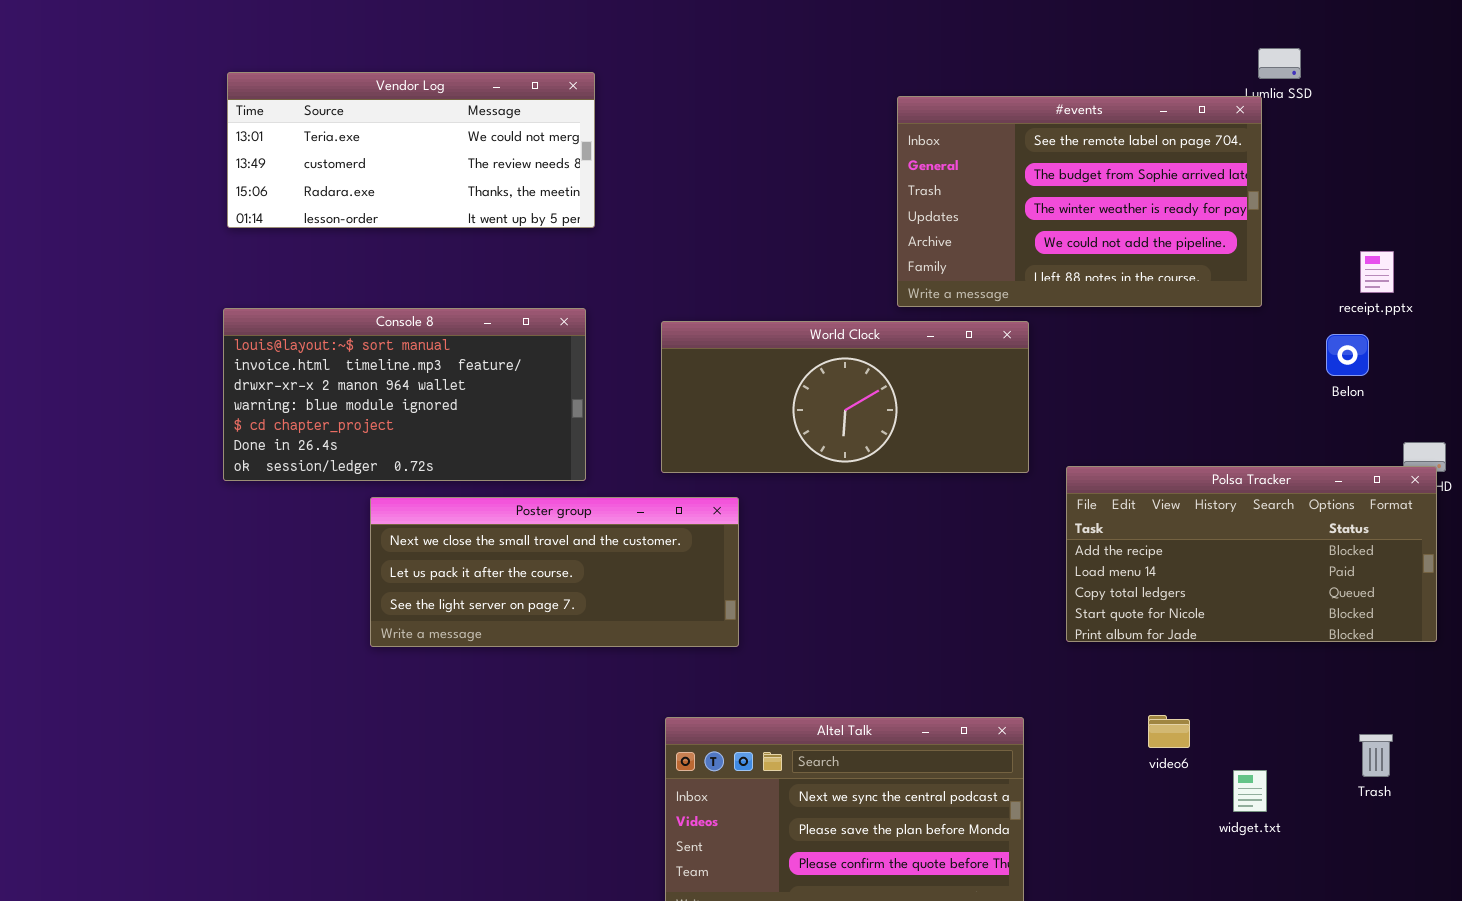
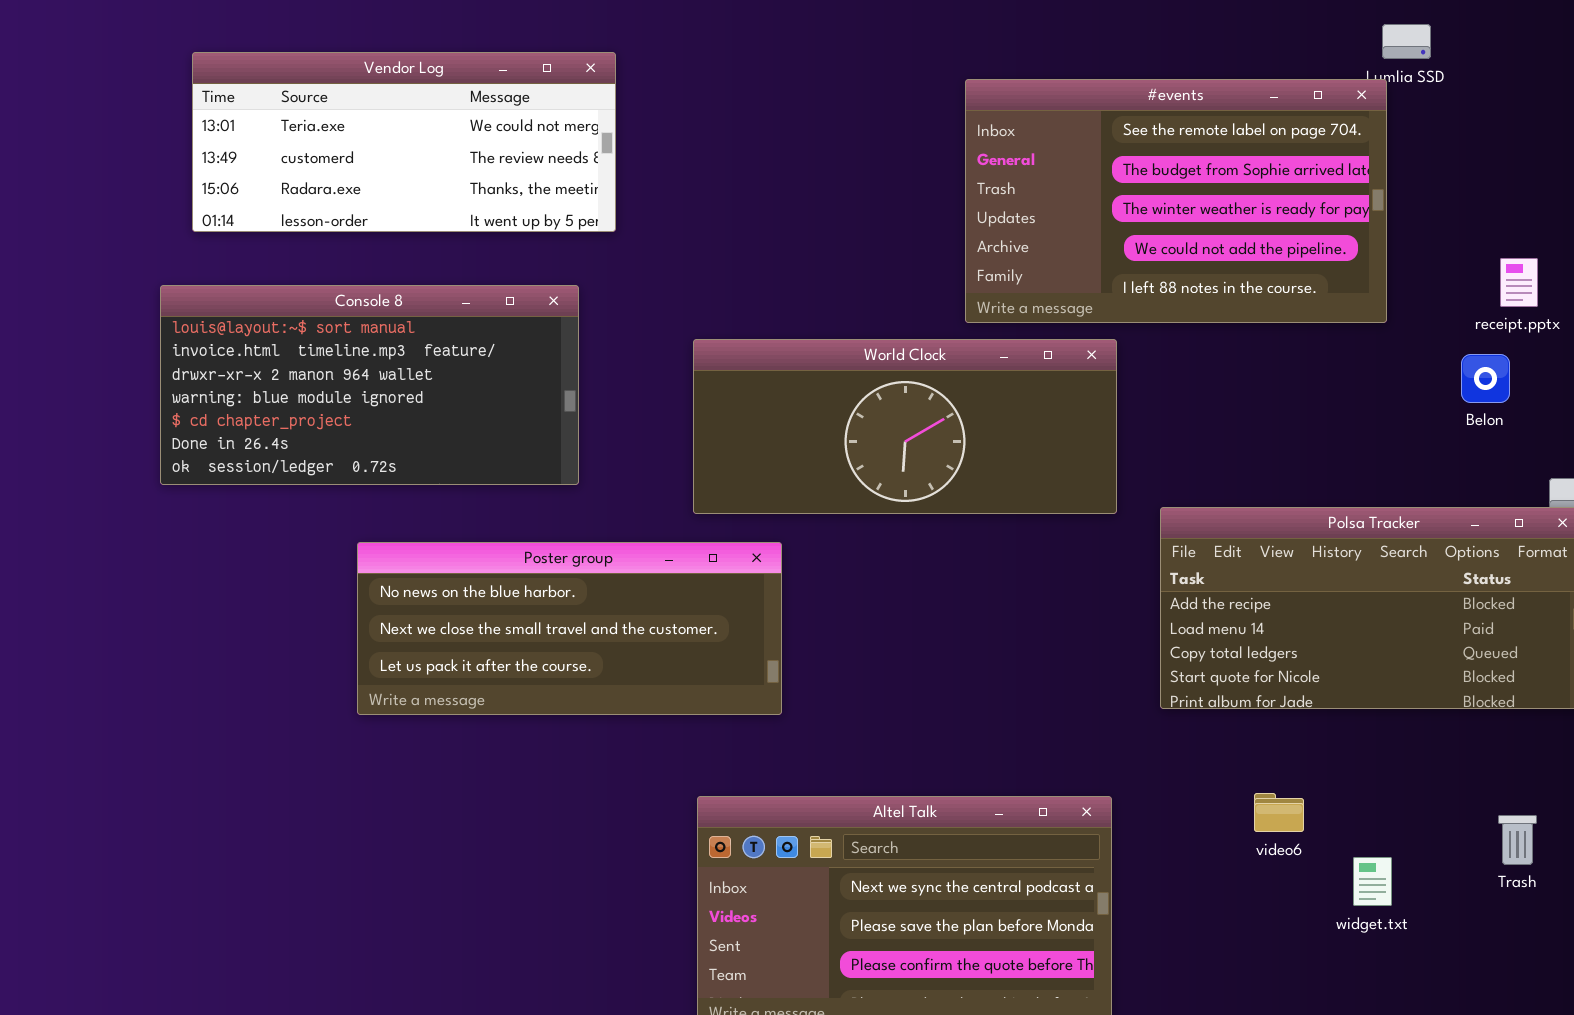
Console 8: [223,308,586,481] -> [160,285,579,485], moved
Poster group: [370,497,739,647] -> [357,542,782,715], scrolled up 1 row

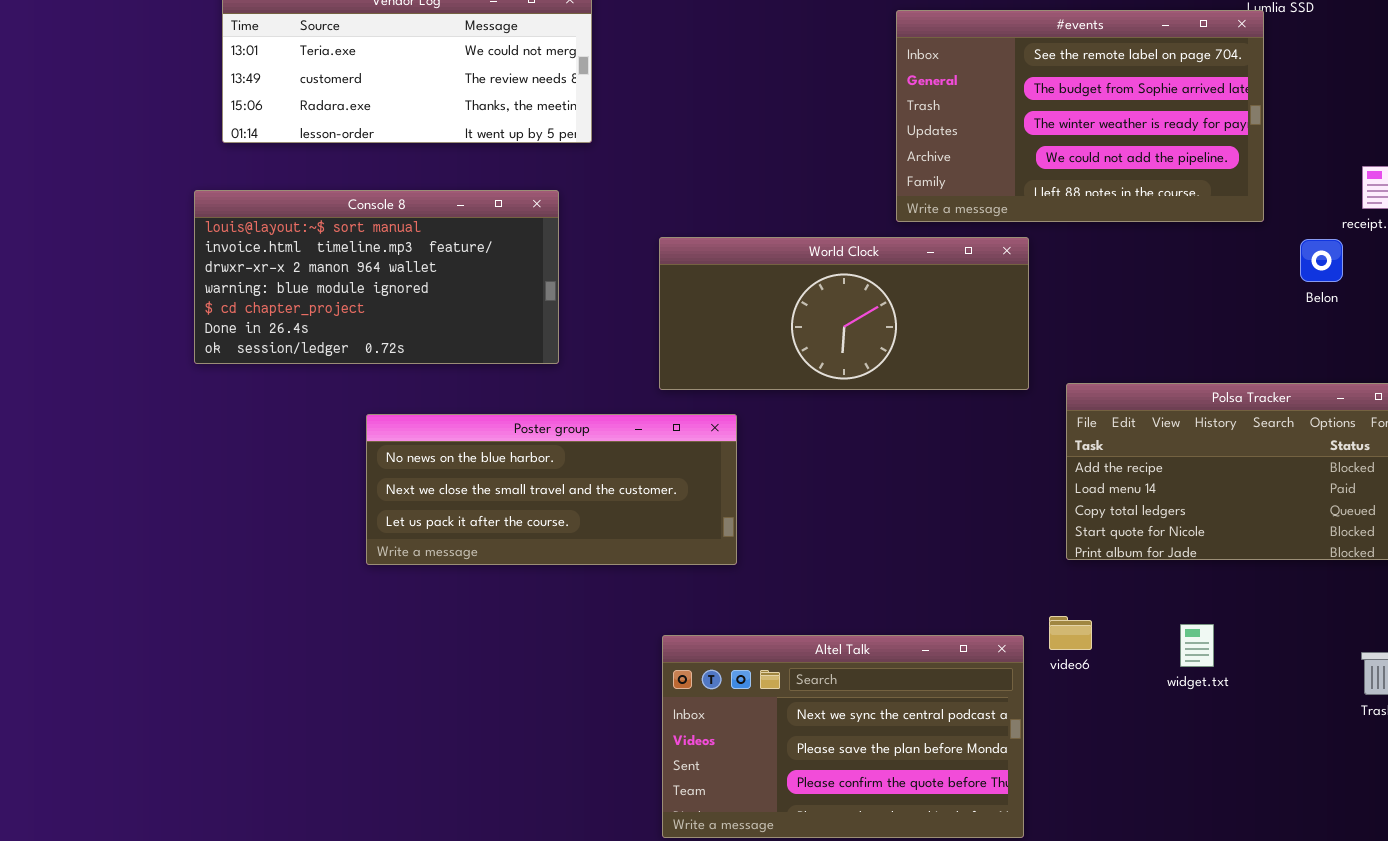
Belon: [1461,354,1510,403] -> [1300,239,1343,282], moved
video6: [1254,793,1304,832] -> [1049,616,1092,650], moved
widget.txt: [1353,857,1392,906] -> [1180,624,1214,667], moved

